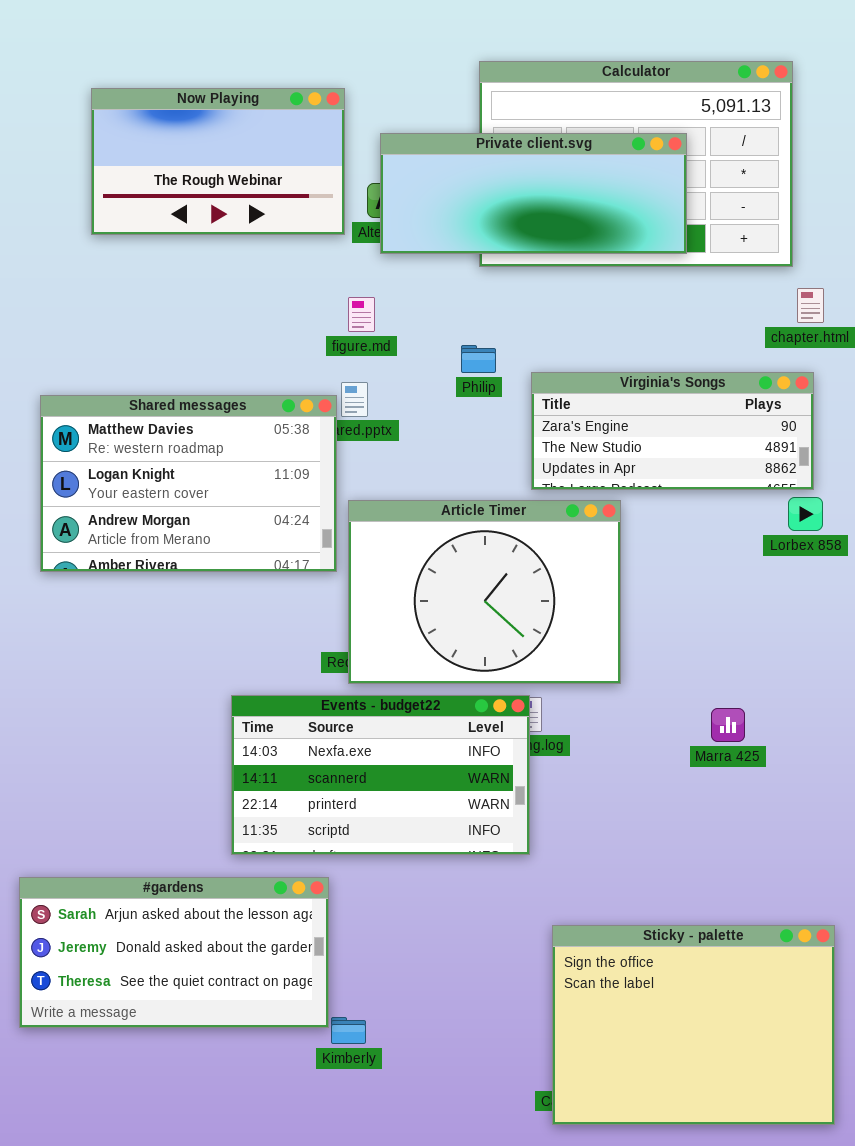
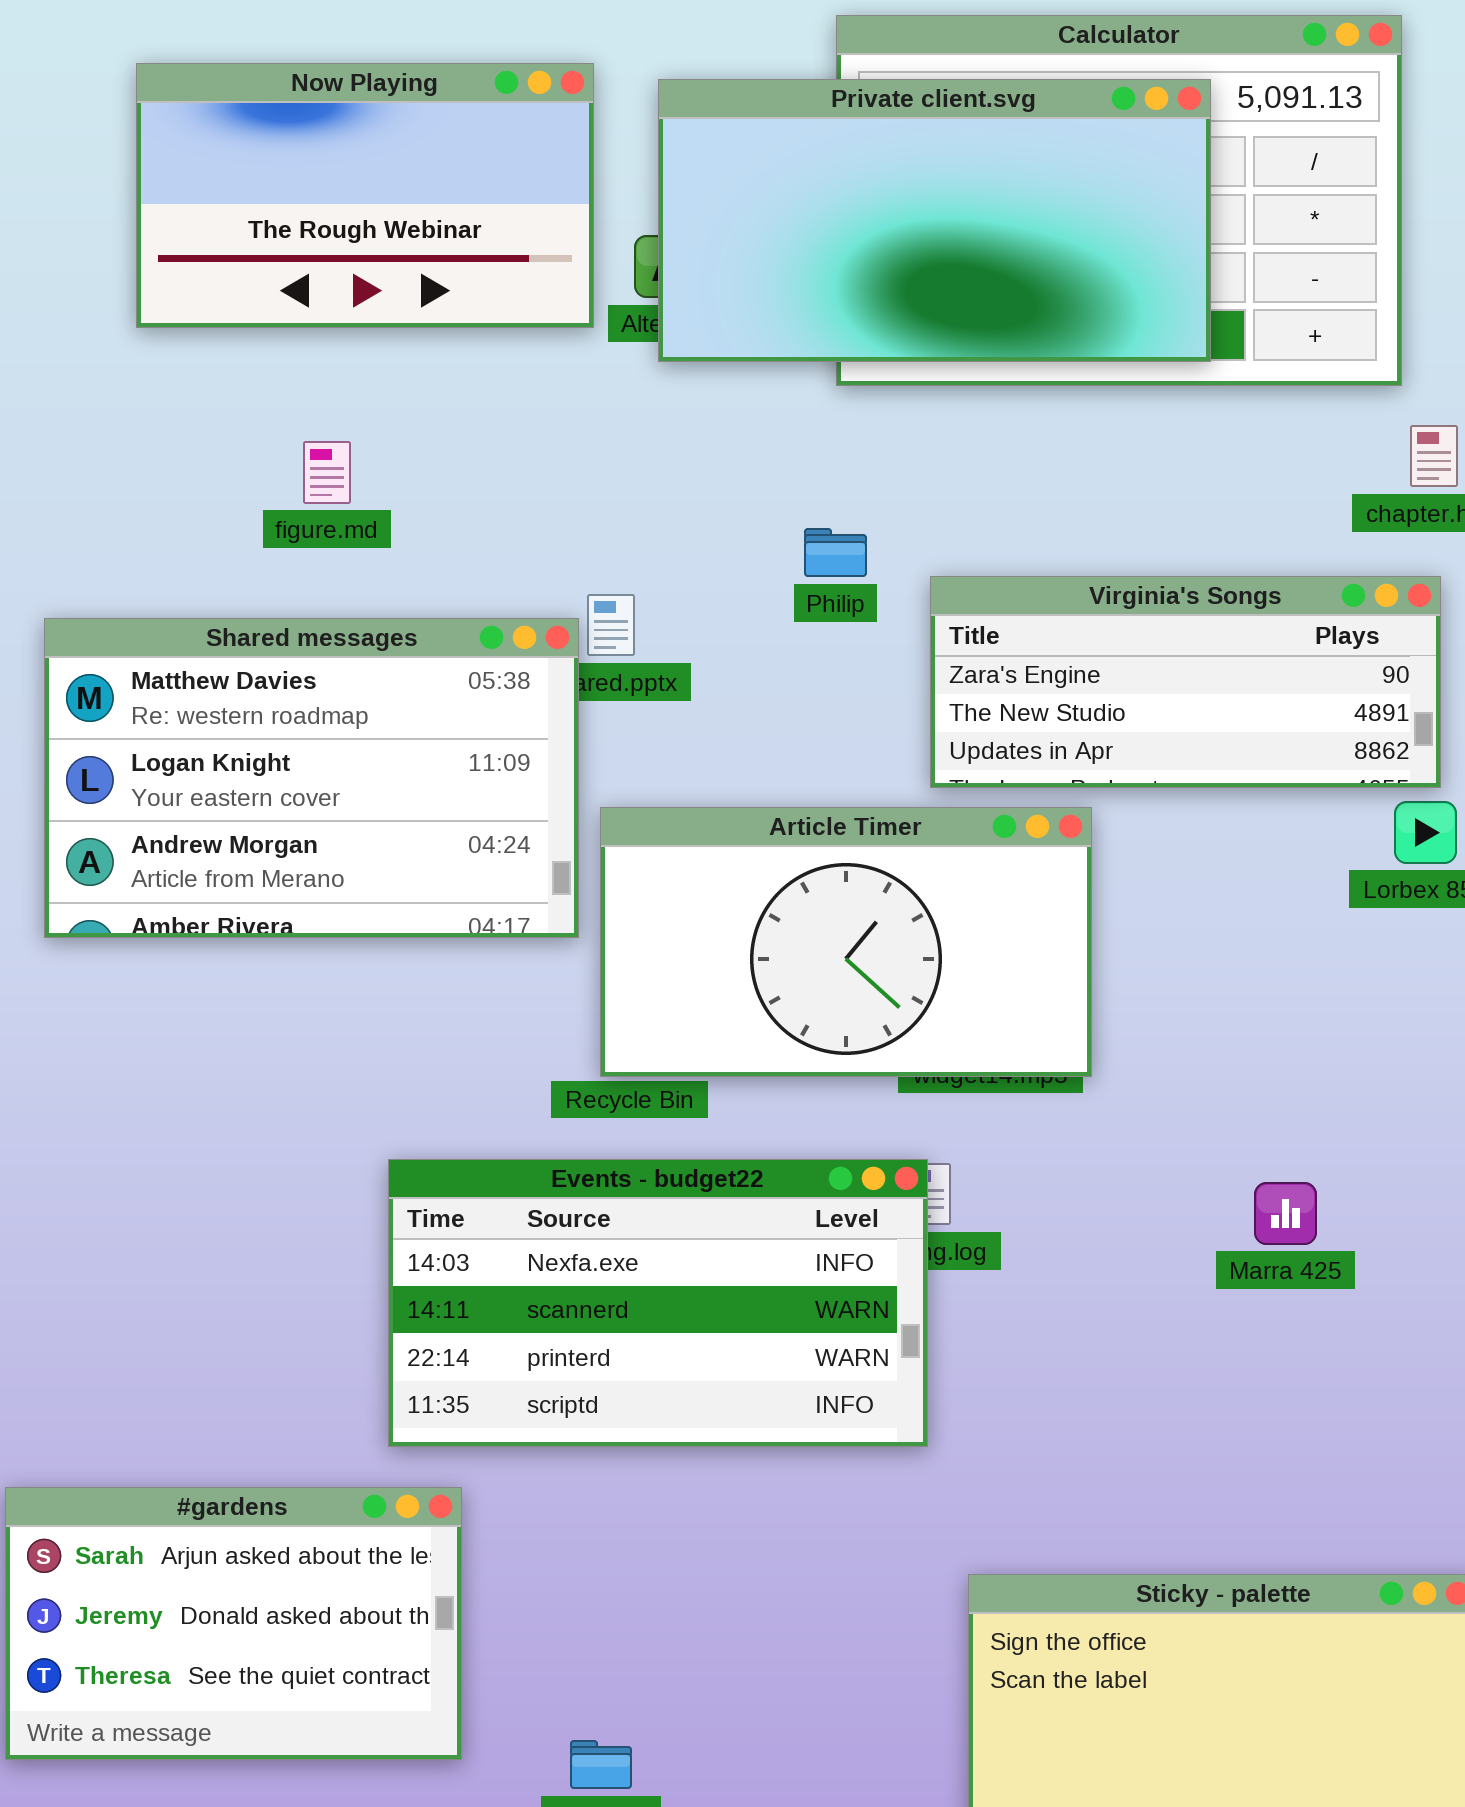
Private client.svg: [380,133,687,254] -> [658,79,1211,362], resized
figure.md: [348,297,375,332] -> [303,441,351,504], moved
Article Timer: [348,500,621,684] -> [600,807,1092,1077], resized
#gardens: [19,877,329,1028] -> [5,1487,462,1760], resized

